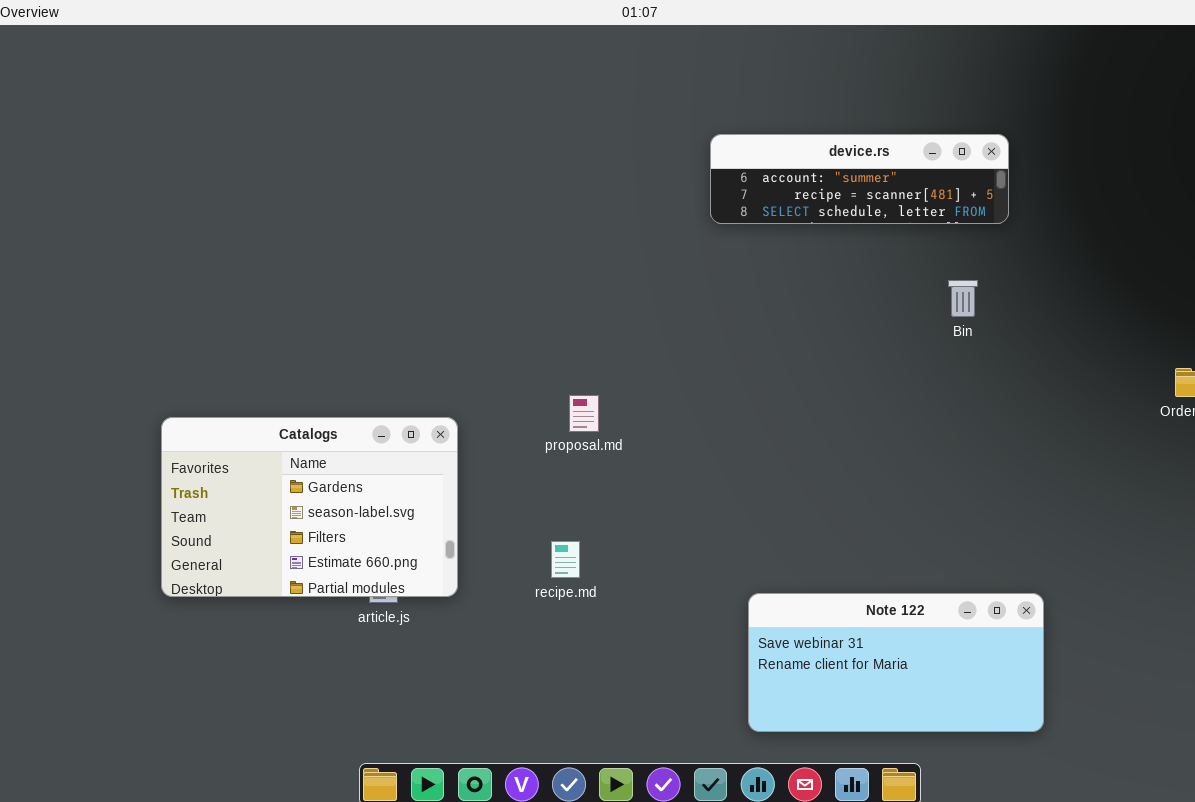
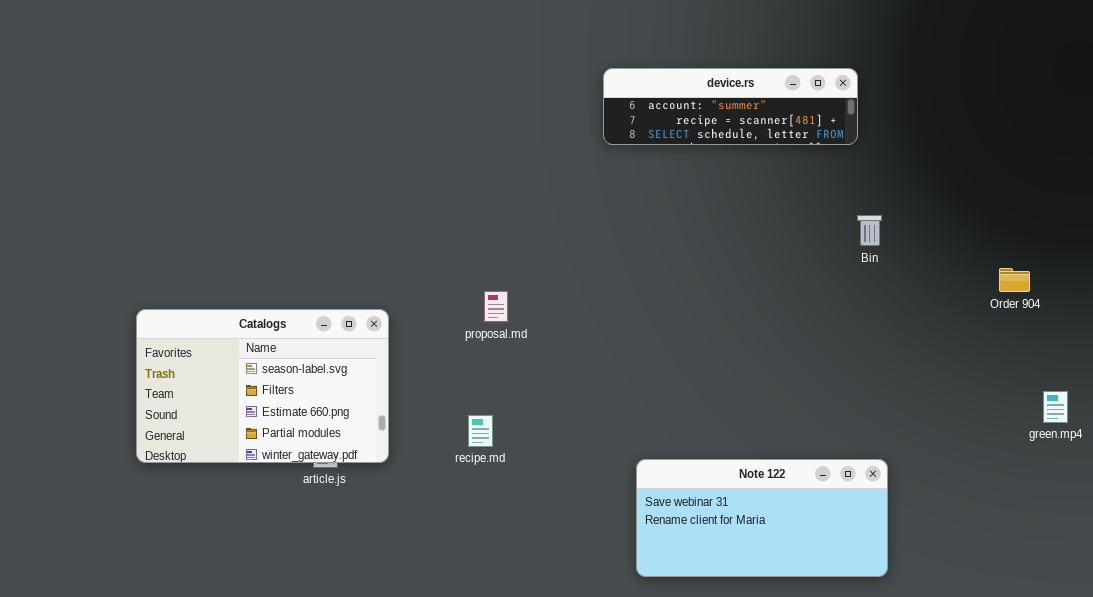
Bin: [948,280,978,317] -> [857,215,882,246], moved
Catalogs: [161,417,458,597] -> [136,309,389,463], scrolled down 1 row

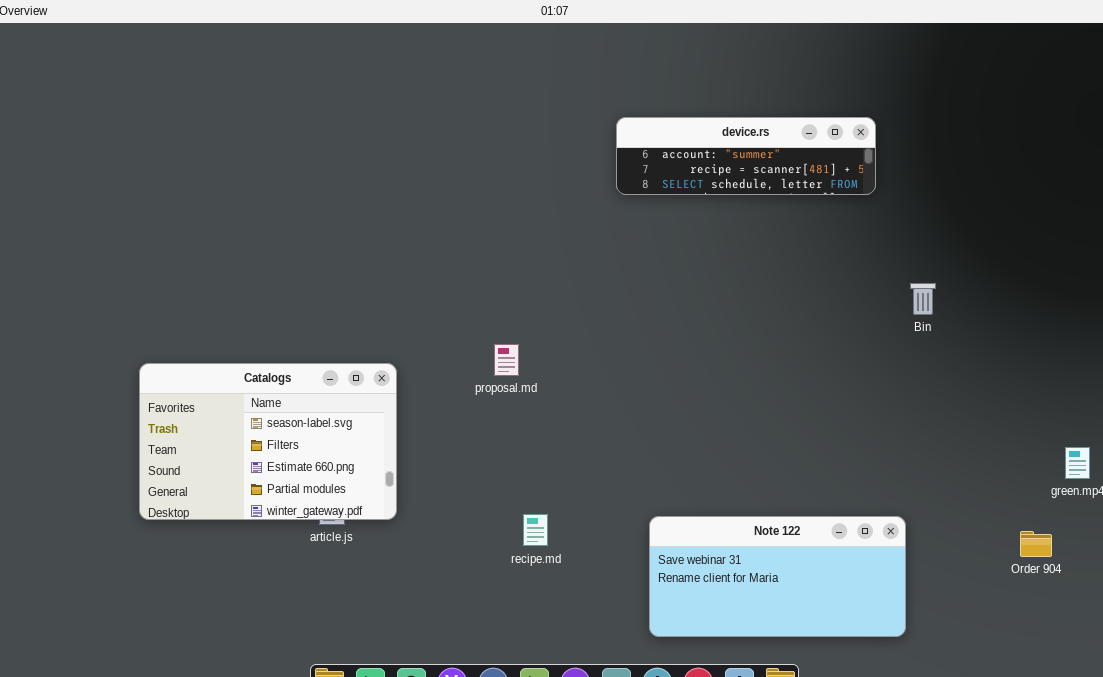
Bin: [857,215,882,246] -> [910,283,936,315], moved
Order 904: [999,268,1030,292] -> [1020,531,1052,557], moved
recipe.md: [468,415,493,447] -> [523,514,548,546], moved

